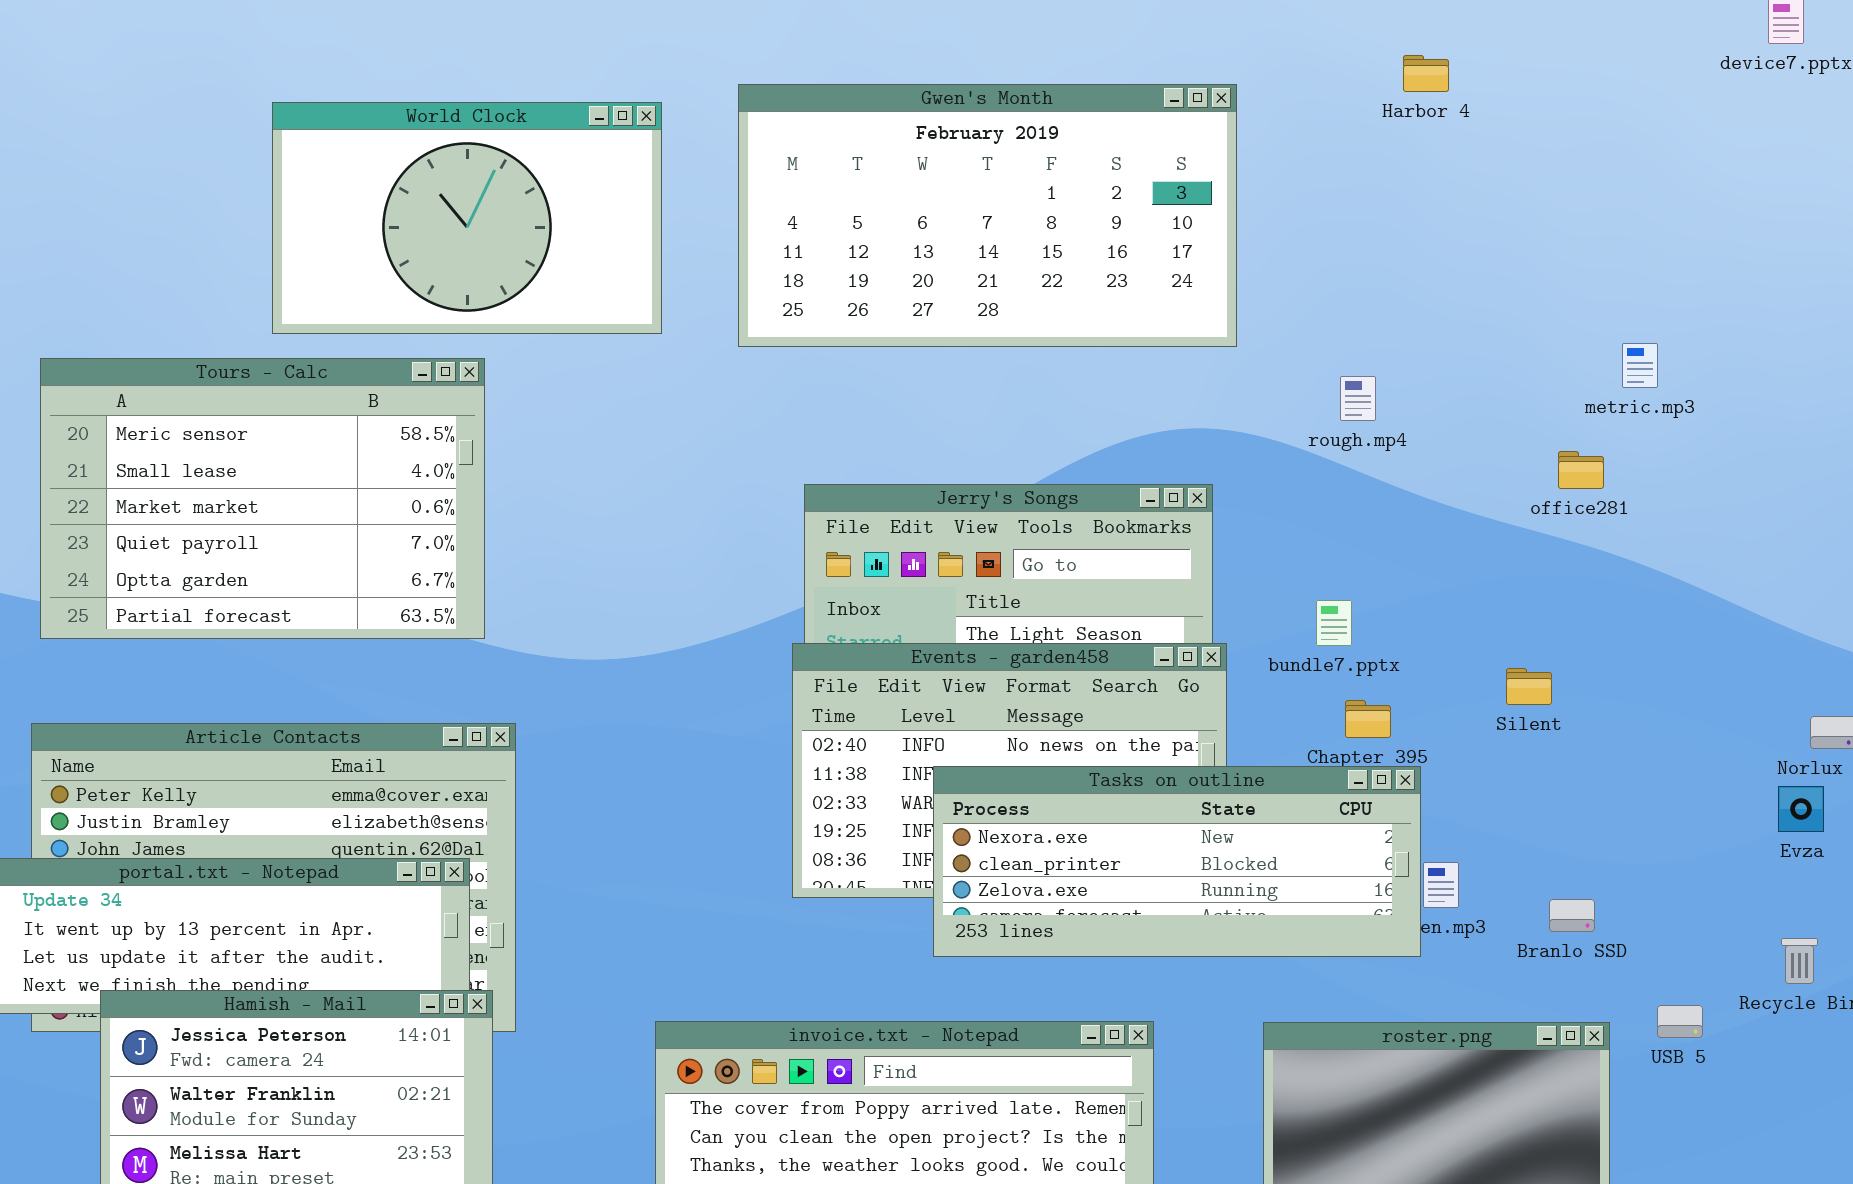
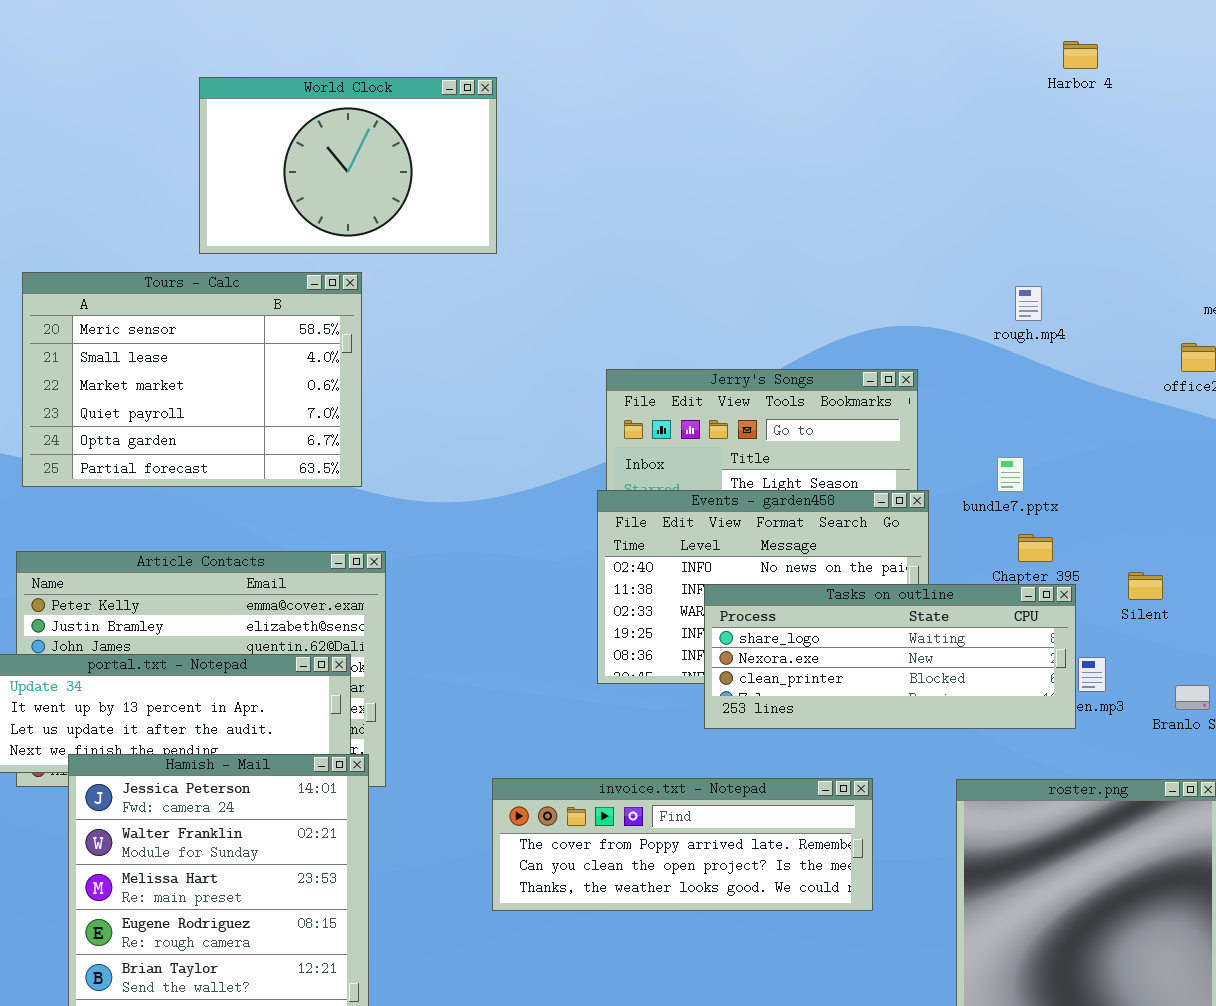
Gwen's Month: [738,84,1237,347] -> none, closed
Silent: [1506,668,1552,705] -> [1128,572,1163,600], moved
Tasks on outline: [933,766,1421,957] -> [704,584,1076,729], scrolled up 1 row

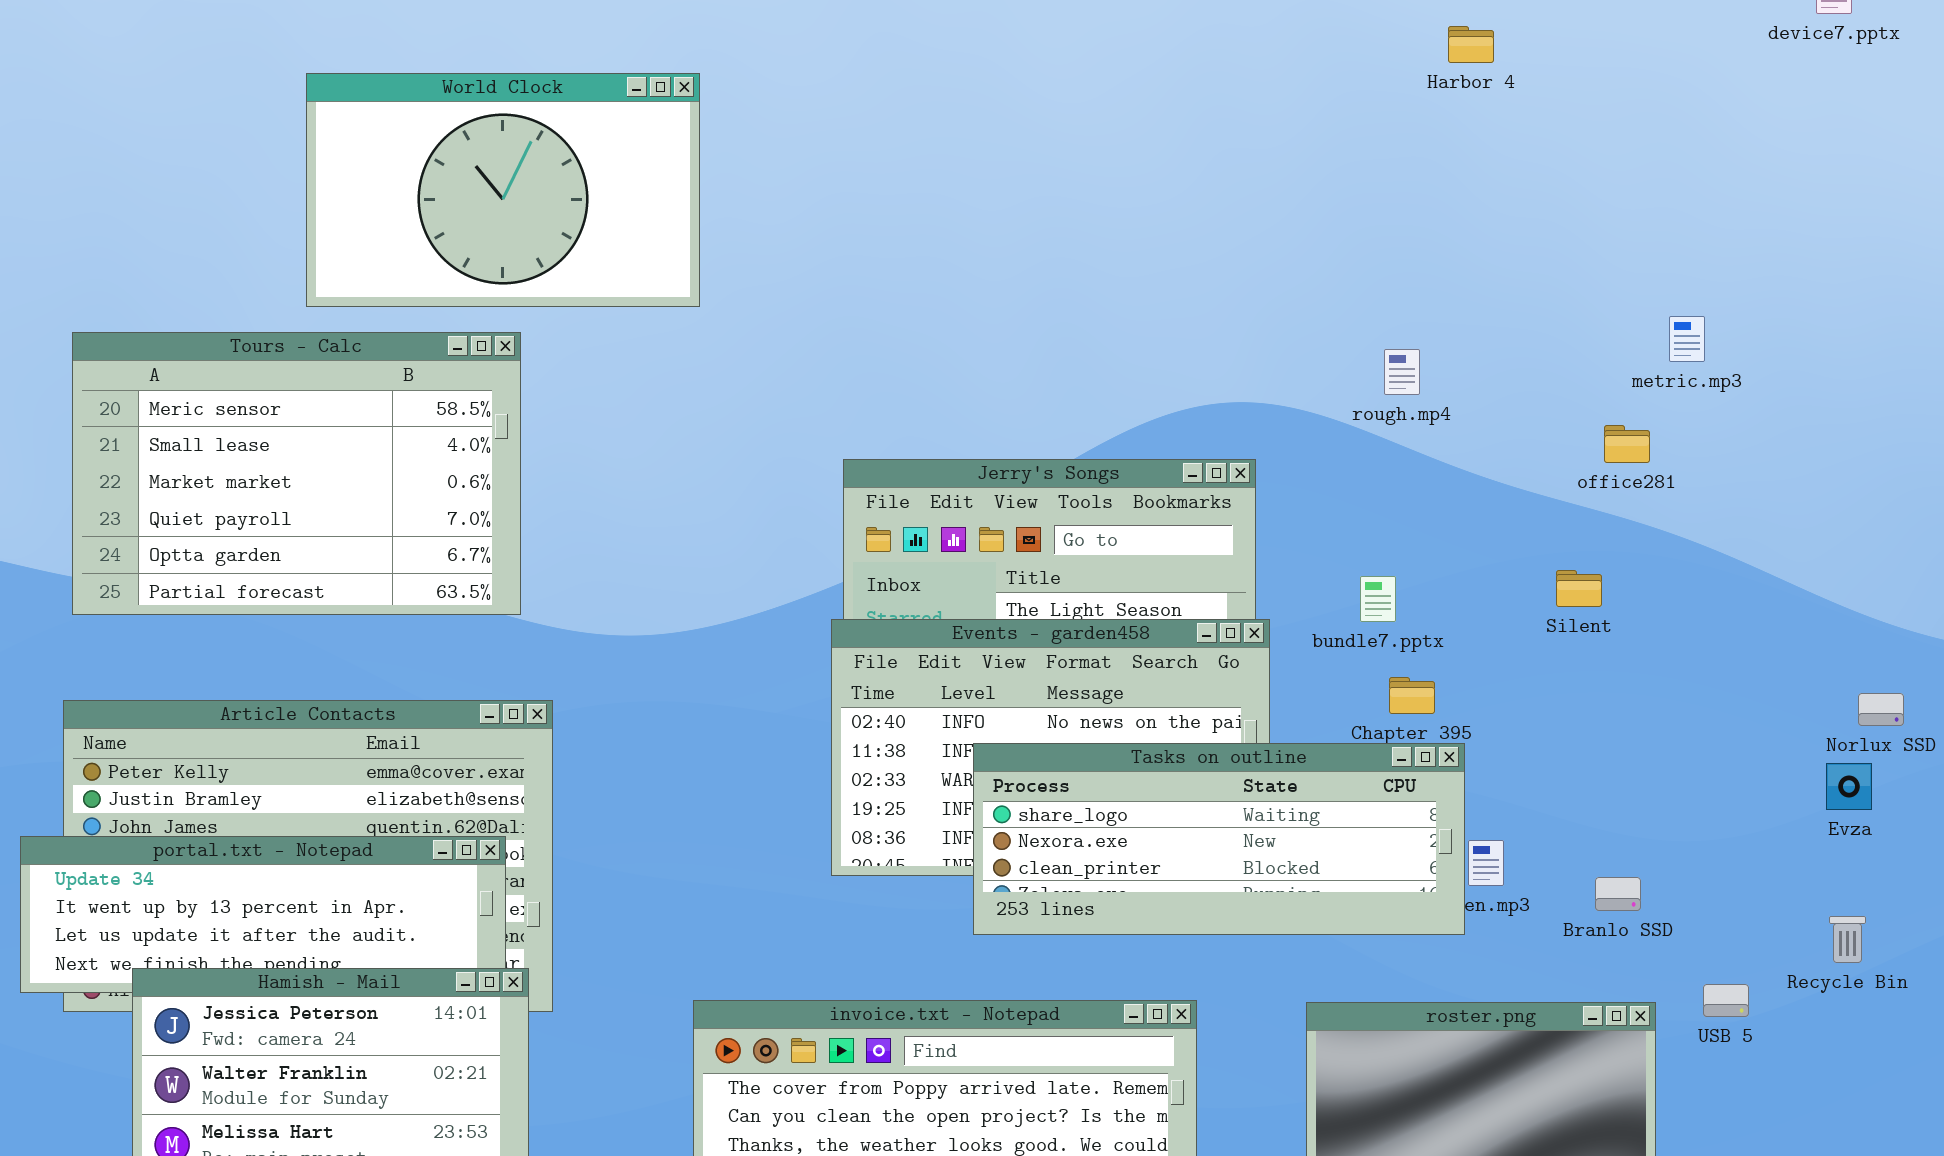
Silent: [1128,572,1163,600] -> [1556,570,1602,607], moved

